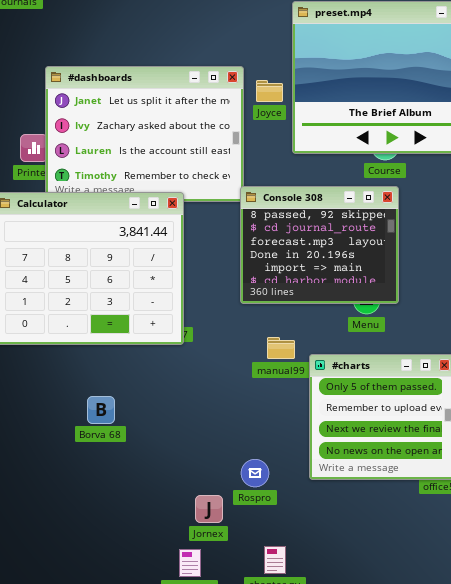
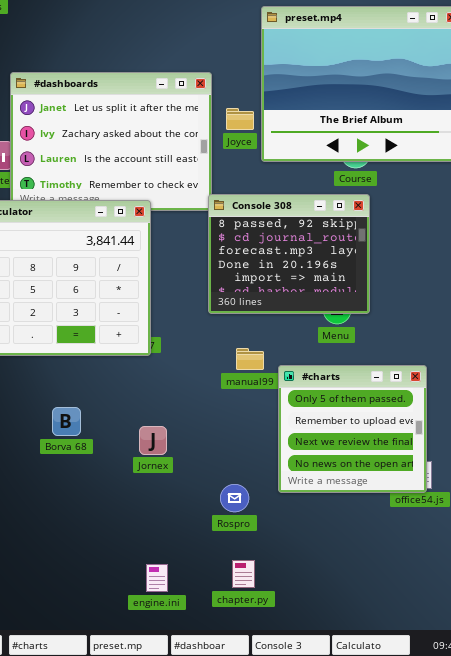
Joyce: [256,80,283,102] -> [226,108,254,130], moved
Rospro: [241,459,269,487] -> [220,484,249,512], moved
Jornex: [195,495,223,523] -> [139,426,167,455], moved

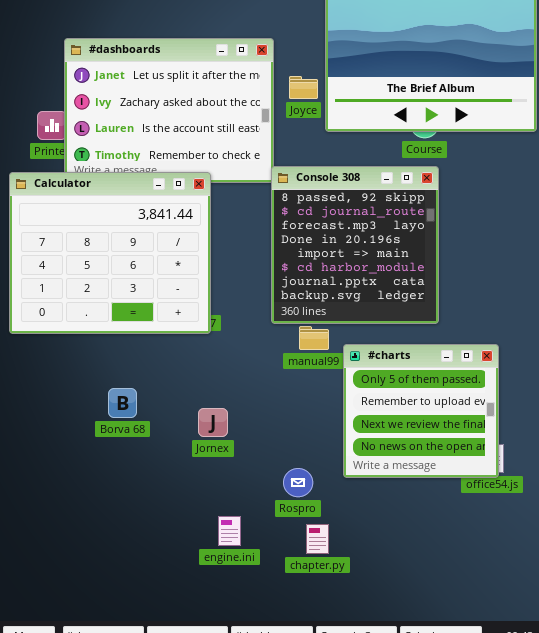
Console 308: [208,194,370,314] -> [271,166,439,324], resized
chapter.py: [232,560,255,588] -> [306,524,329,554], moved
engine.ini: [146,564,168,592] -> [218,516,241,546], moved

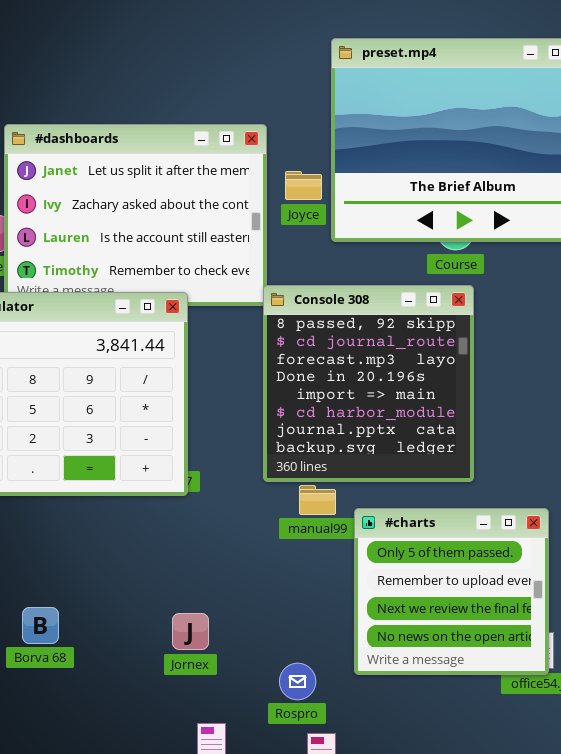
Borva 68: [108,388,137,418] -> [22,607,59,644], moved
Jornex: [198,408,228,437] -> [172,613,209,650], moved

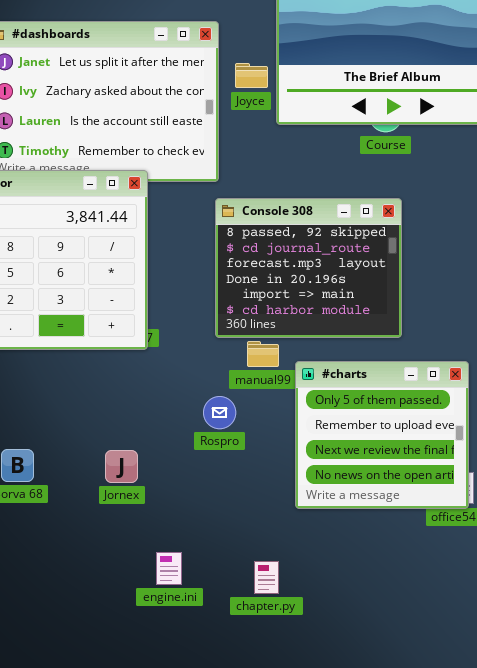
Console 308: [263,285,474,482] -> [215,198,402,338], resized
Jornex: [172,613,209,650] -> [105,450,138,483], moved
Rospro: [279,663,316,700] -> [203,396,236,429], moved

